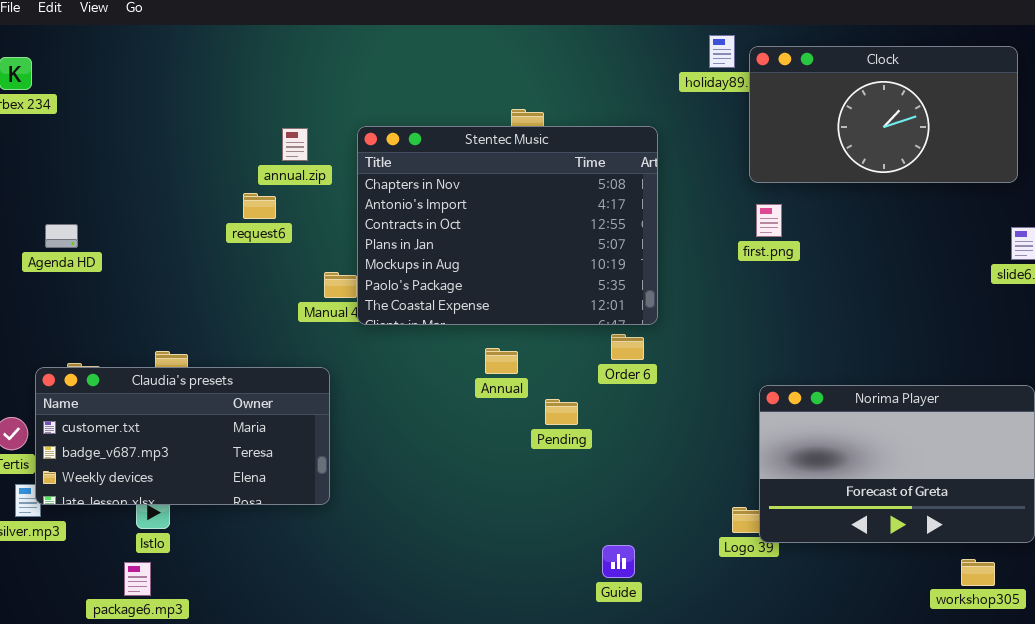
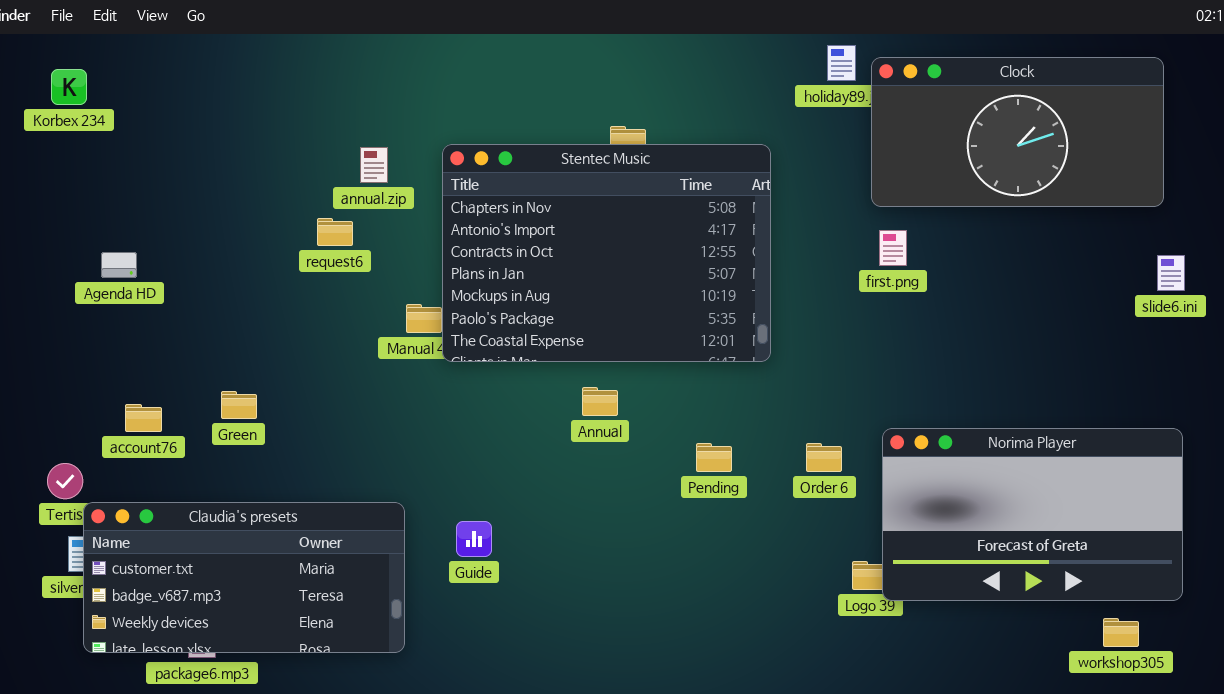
Order 6: [611,334,644,360] -> [806,443,842,472], moved
Claudia's presets: [35,367,330,505] -> [83,502,405,653], moved
Pending: [545,399,578,425] -> [696,443,732,472], moved
Guide: [602,545,635,578] -> [456,521,492,557], moved

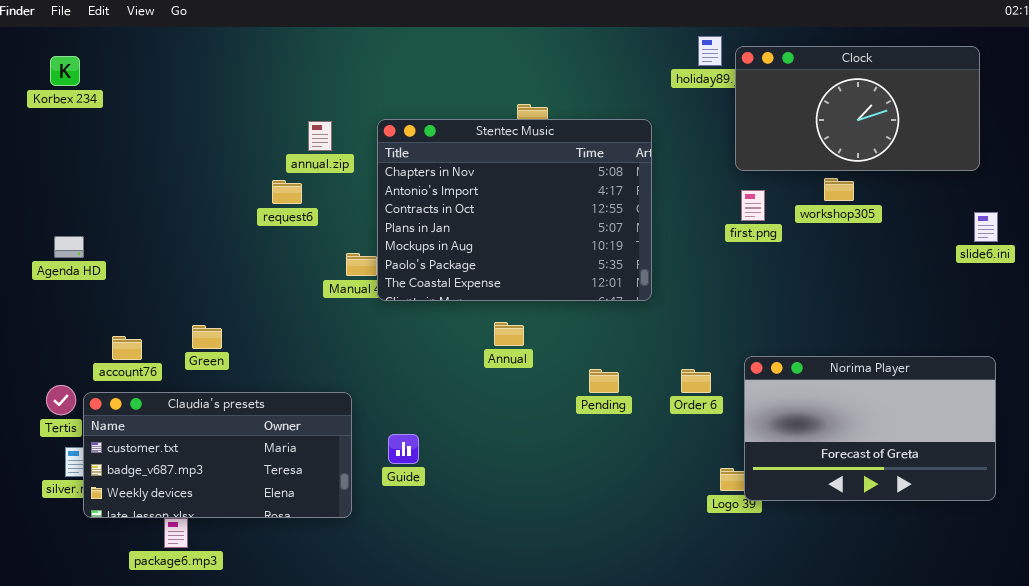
Agenda HD: [101,252,137,278] -> [54,236,84,258], moved
Claudia's presets: [83,502,405,653] -> [83,392,352,518], moved
workshop305: [1103,618,1139,647] -> [824,178,854,201], moved

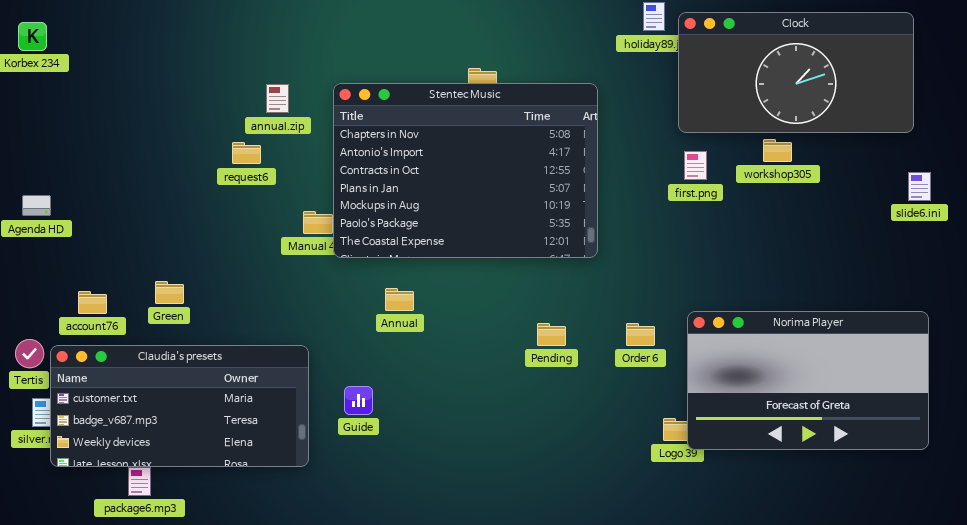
Annual: [494,322,524,346] -> [385,288,414,311], moved

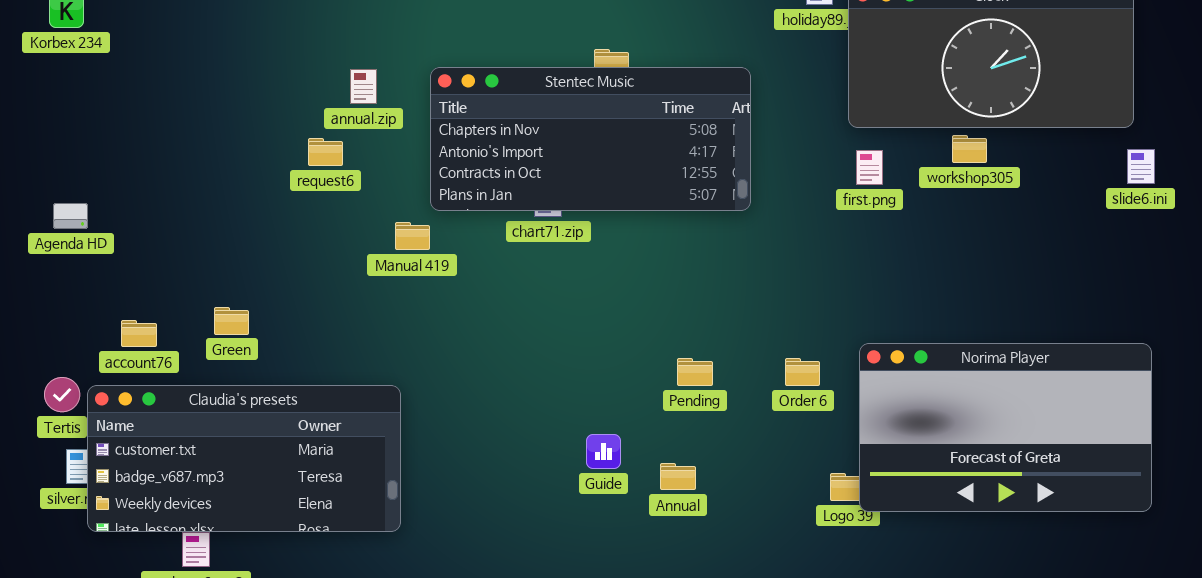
Stentec Music: [333,83,598,258] -> [430,67,751,211], resized
slide6.ini: [908,172,931,201] -> [1127,149,1155,184], moved
Annual: [385,288,414,311] -> [660,463,696,490], moved
Guide: [344,386,373,415] -> [586,434,621,469], moved

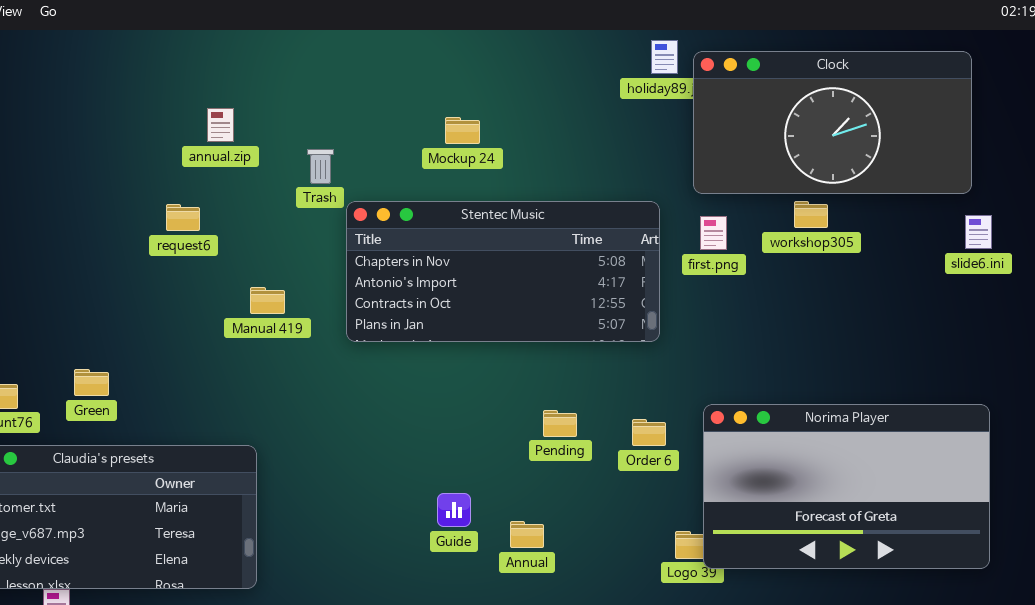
Stentec Music: [430,67,751,211] -> [346,201,660,342], moved
annual.zip: [350,69,377,104] -> [207,108,234,142], moved
Pending: [677,358,713,386] -> [543,410,577,437], moved

